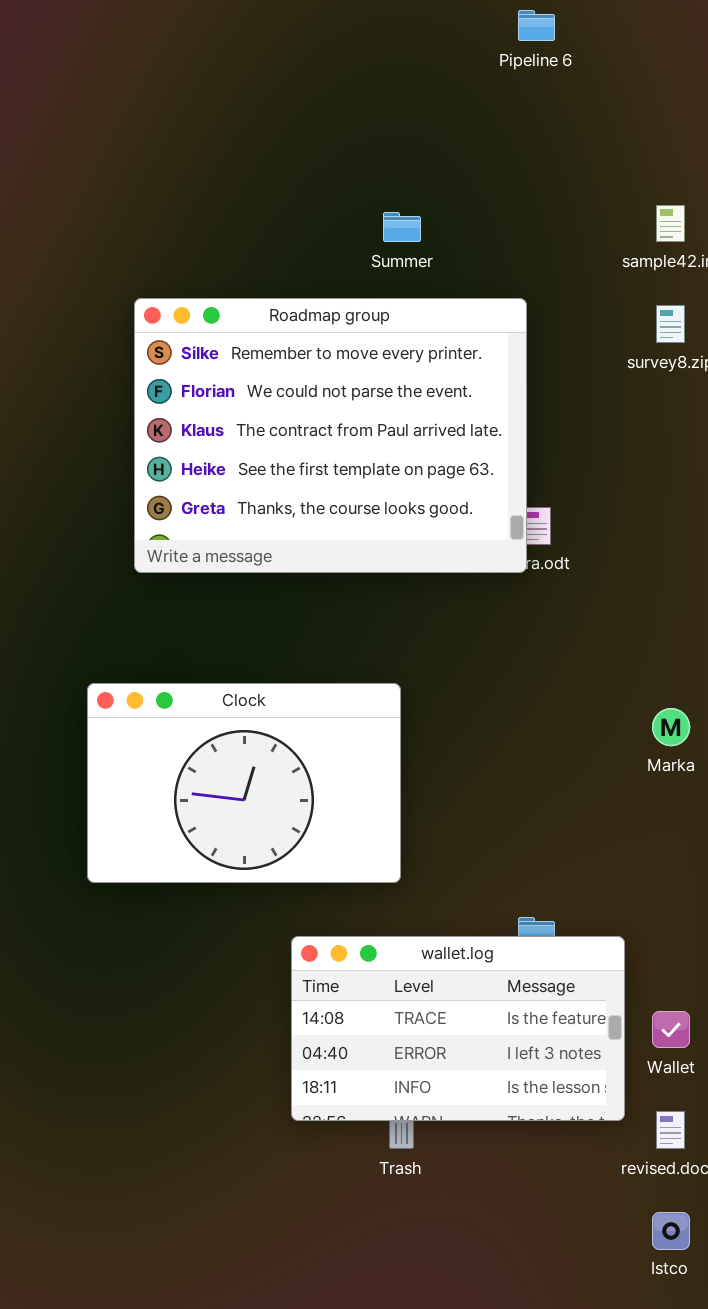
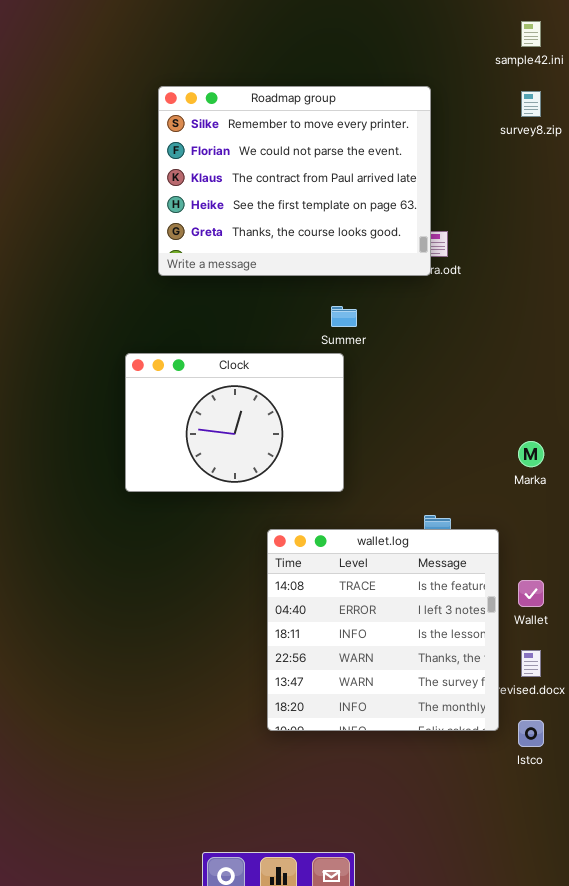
Summer: [383,212,421,242] -> [331,306,357,327], moved
Marka: [652,708,690,746] -> [518,441,544,467], moved
wallet.log: [291,936,625,1121] -> [267,529,499,731], resized

